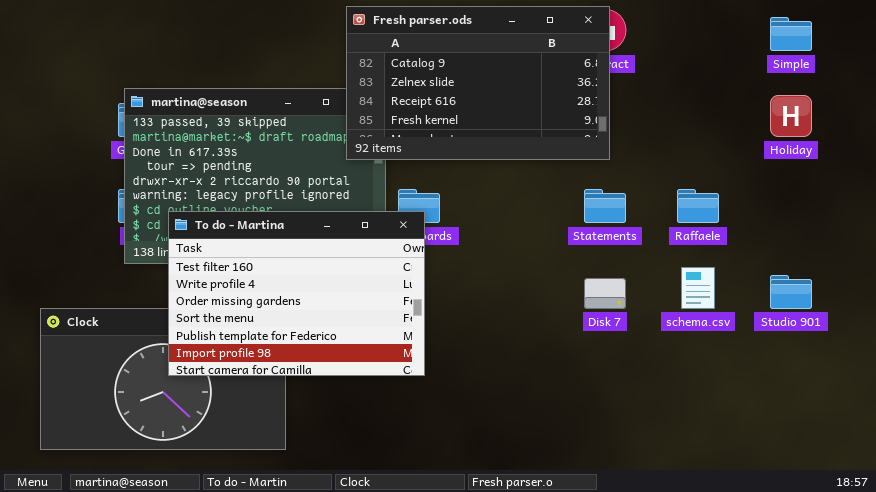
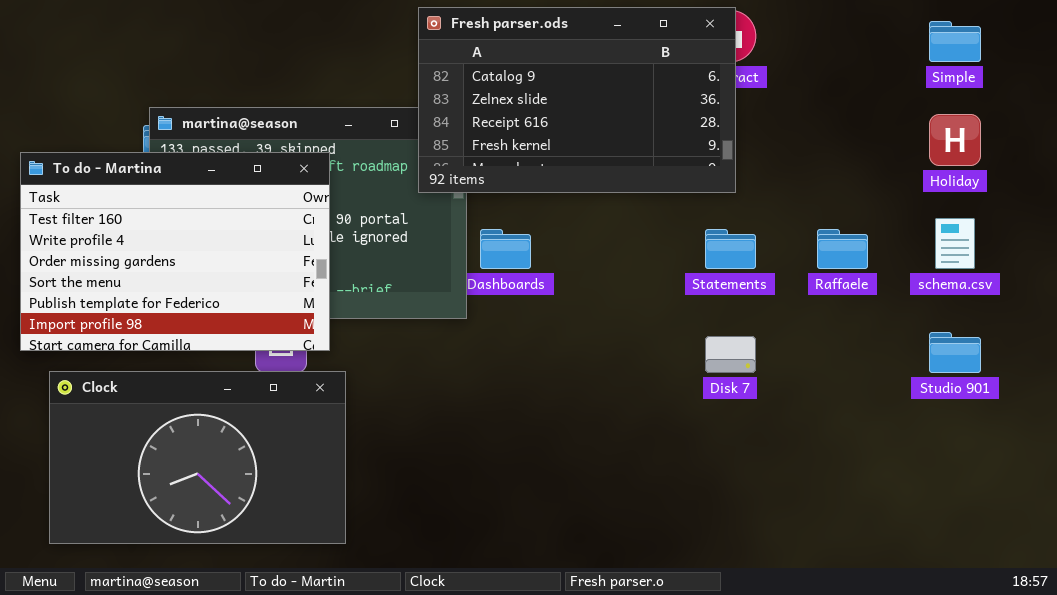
To do - Martina: [168,211,425,376] -> [20,152,330,351], moved
schema.csv: [681,267,715,309] -> [935,218,975,269], moved

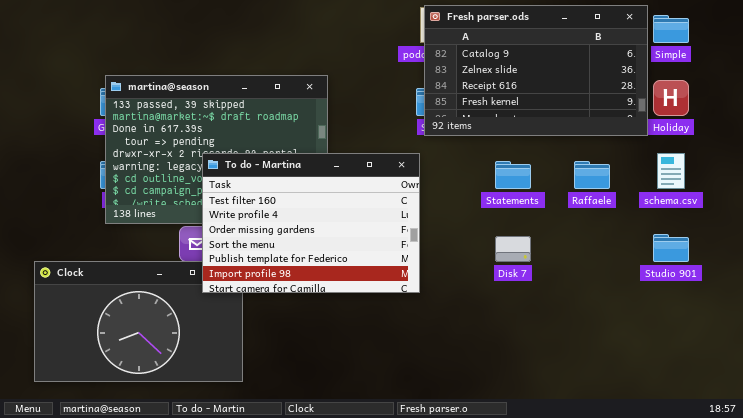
Fresh parser.ods: [418,7,736,193] -> [424,5,648,136], moved
To do - Martina: [20,152,330,351] -> [202,153,420,293], moved

